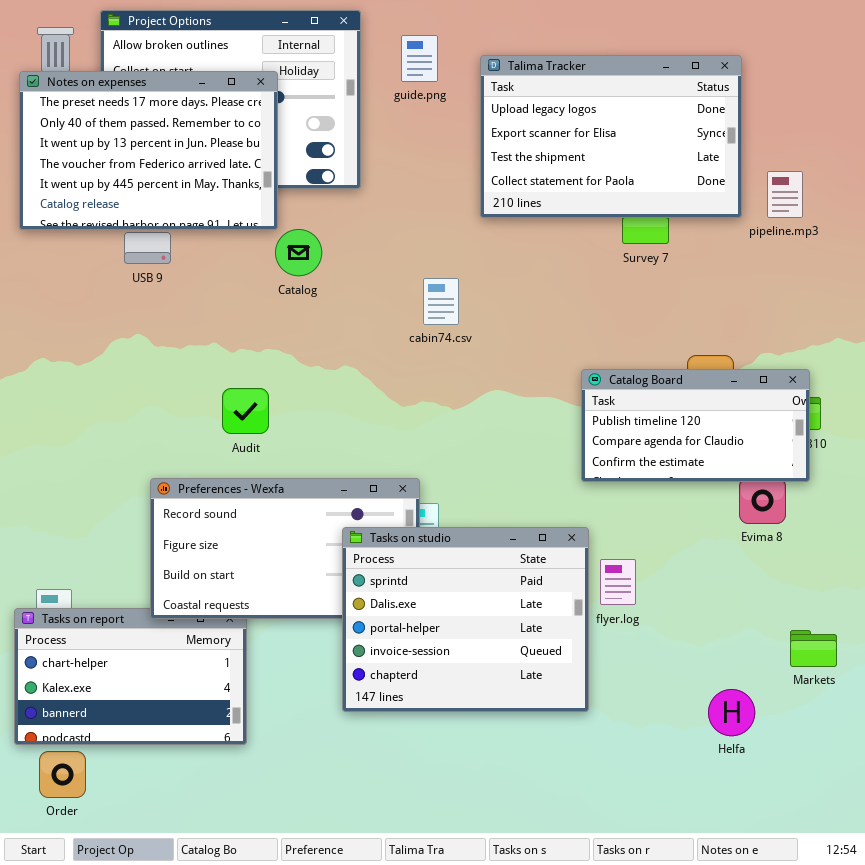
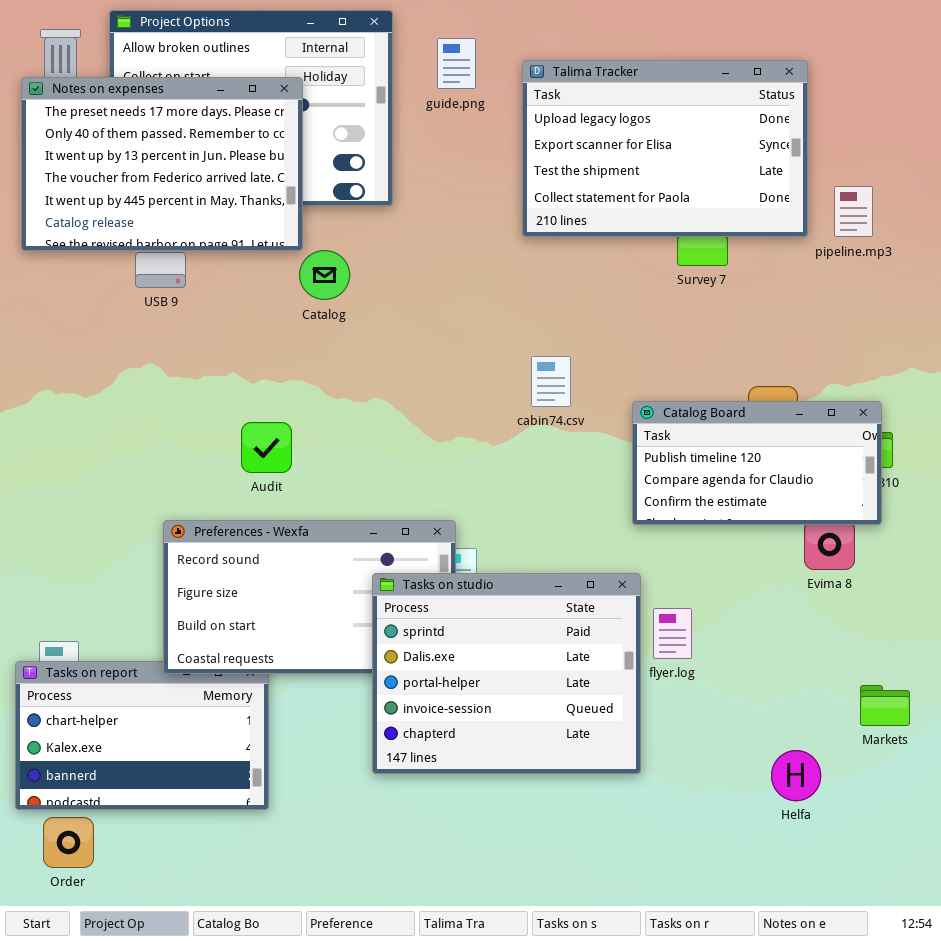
cabin74.csv: [423,278,459,325] -> [531,356,571,407], moved

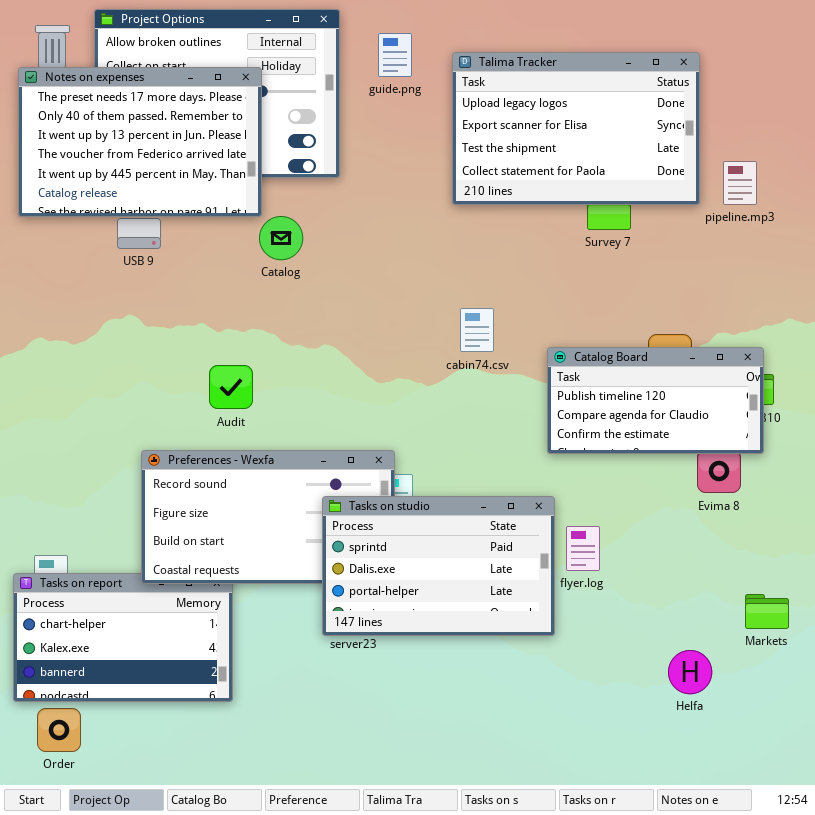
Tasks on studio: [372,573,641,774] -> [322,496,555,636], resized

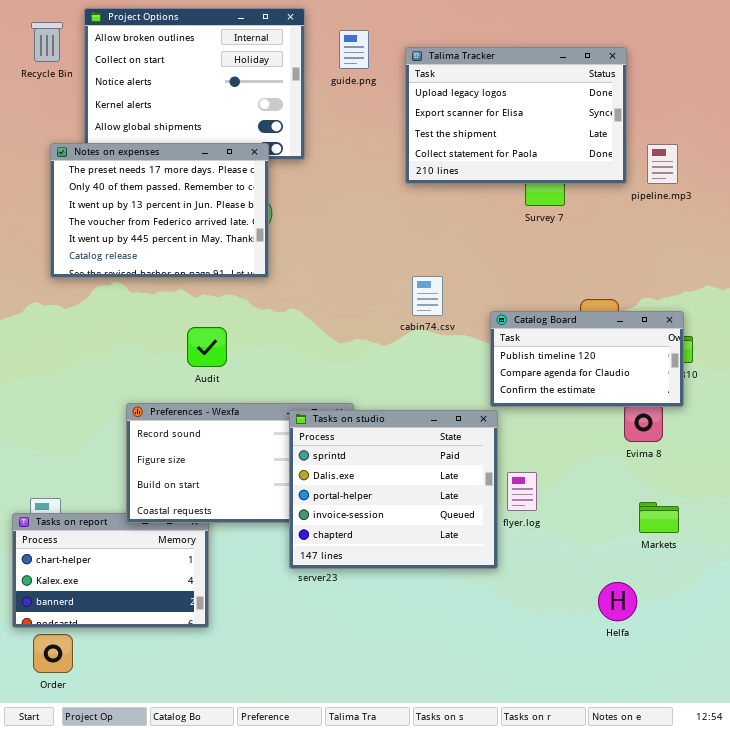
Notes on expenses: [18,67,262,217] -> [50,143,269,278], moved
Tasks on studio: [322,496,555,636] -> [289,410,498,569], resized
Markets: [745,594,789,629] -> [639,502,679,533], moved

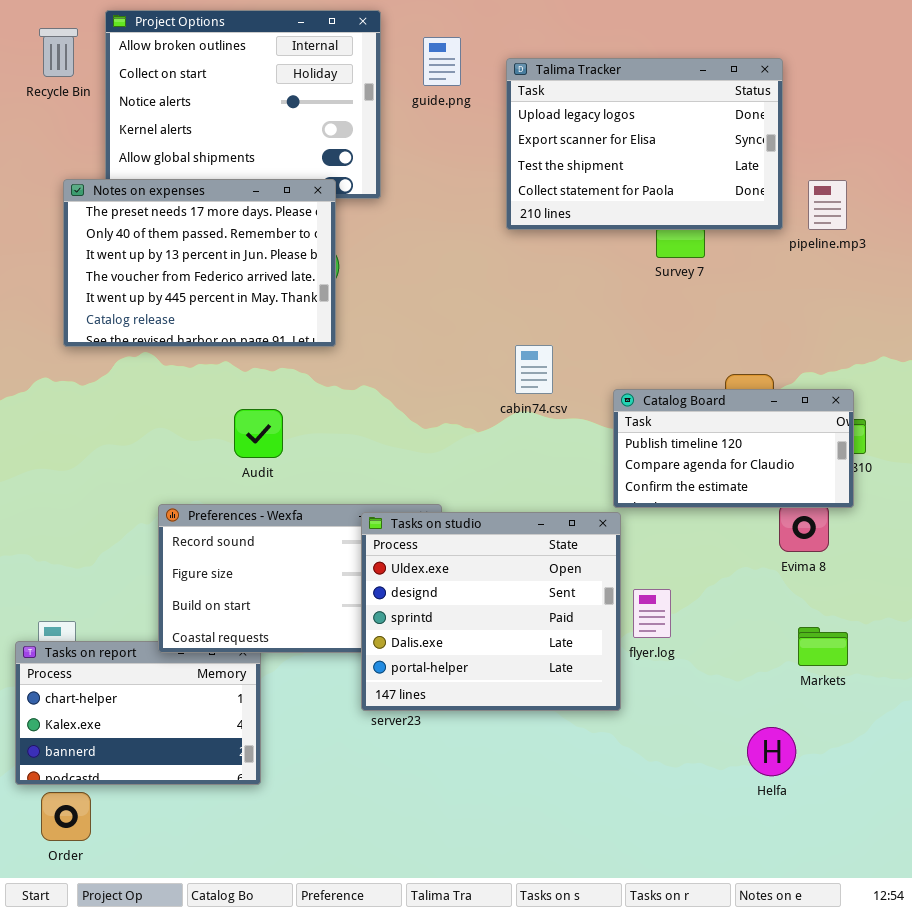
Tasks on studio: [289,410,498,569] -> [361,512,621,711], scrolled up 2 rows

